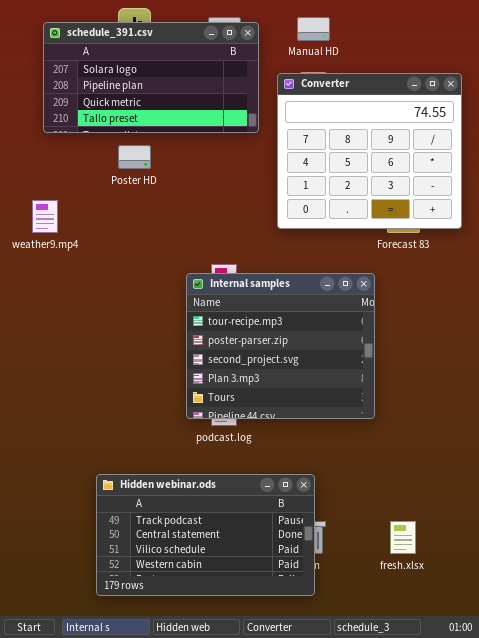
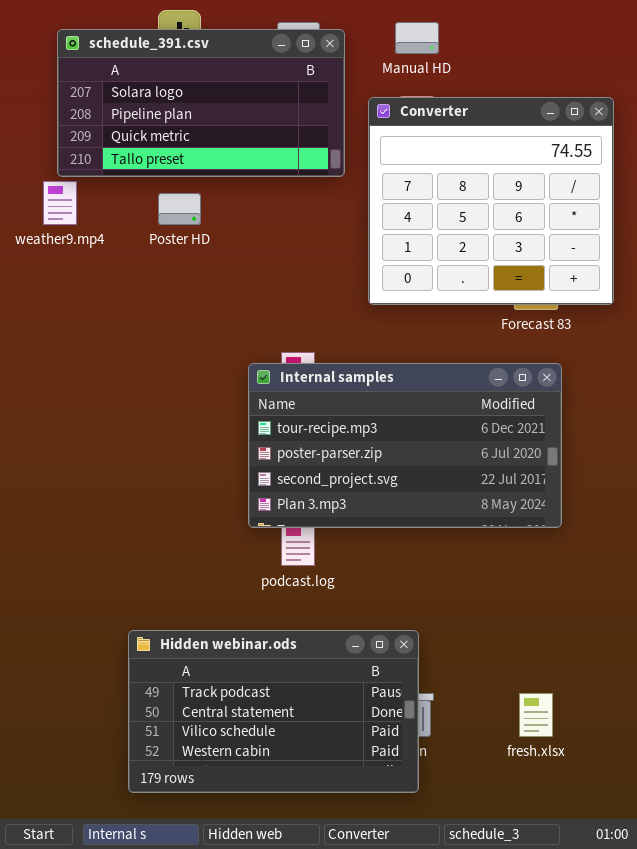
weather9.mp4: [32,200,58,233] -> [43,181,77,225], moved
Internal samples: [186,273,375,419] -> [248,363,562,528], resized

